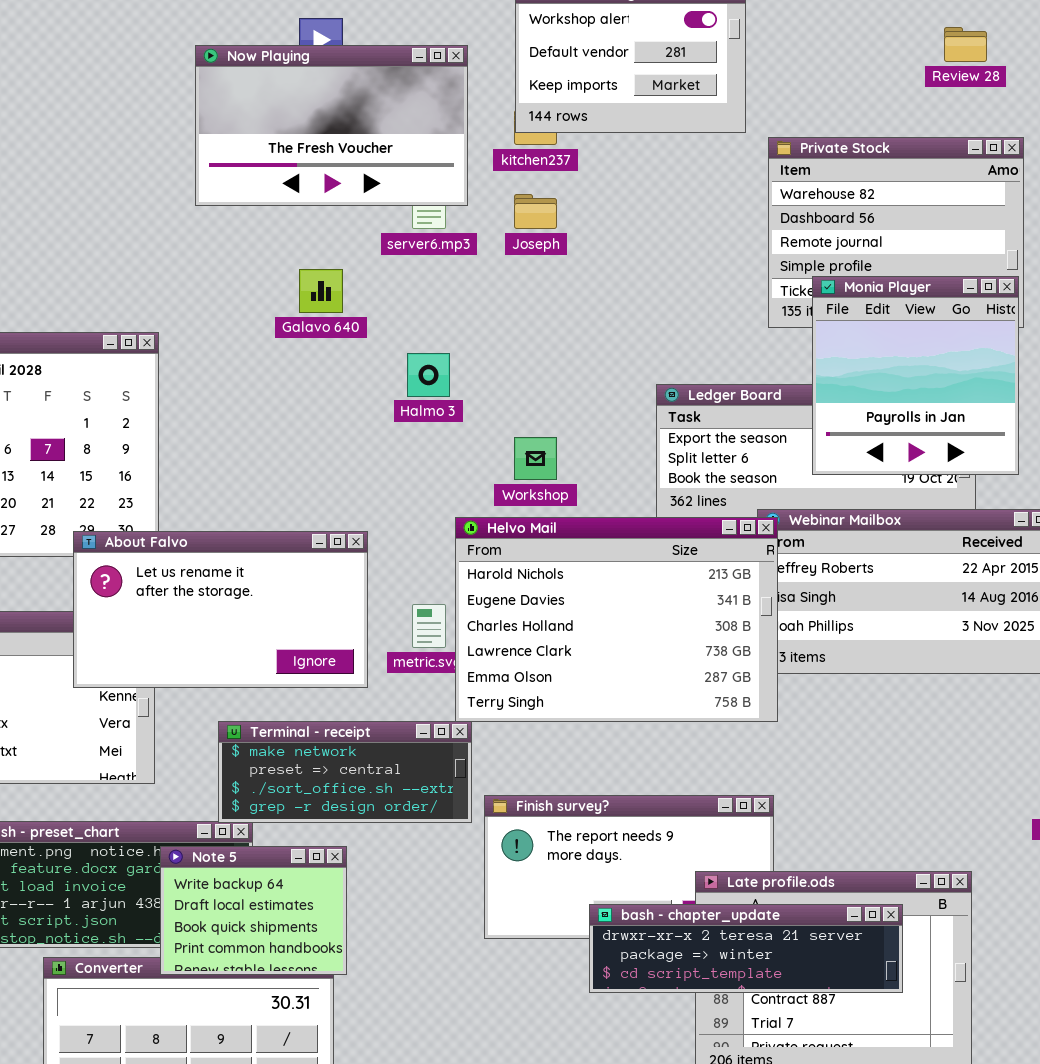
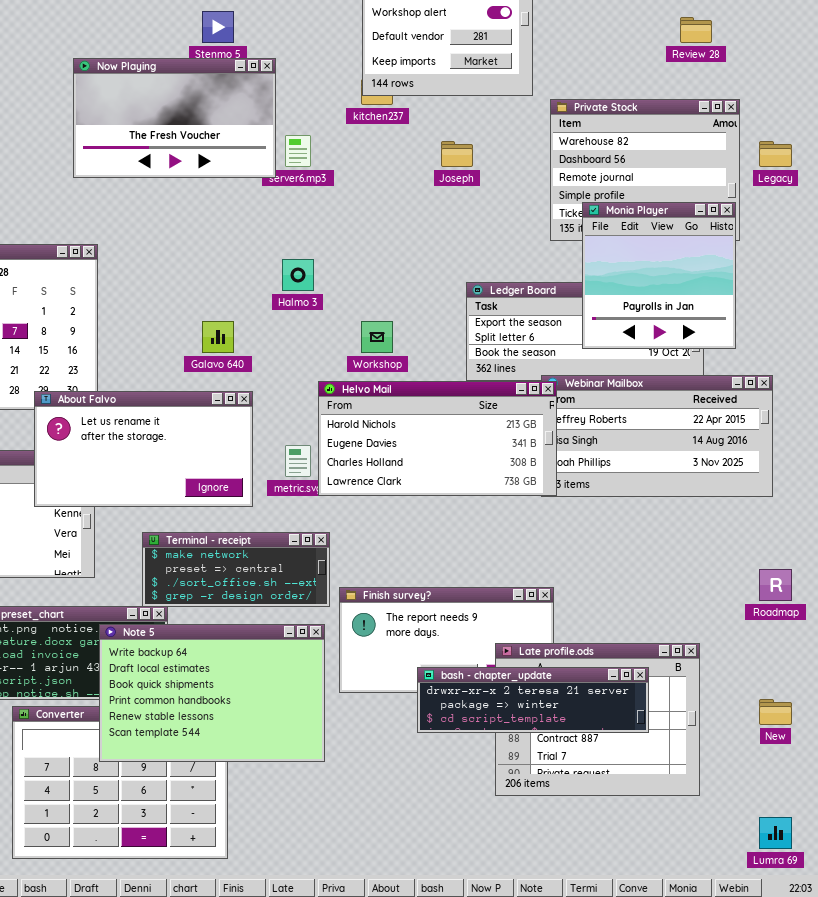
Now Playing: [195,45,468,206] -> [73,58,276,178], moved
Joseph: [514,194,557,229] -> [441,141,473,167], moved
Galavo 640: [299,269,343,313] -> [202,321,234,353], moved
Helvo Mail: [455,517,778,722] -> [318,381,557,496], resized
Note 5: [160,846,347,975] -> [99,624,325,762], resized

